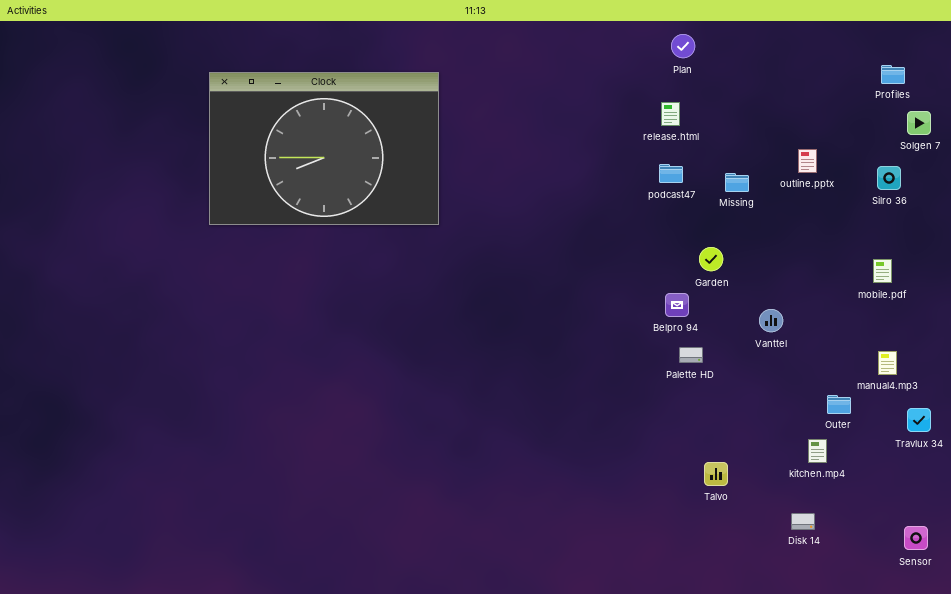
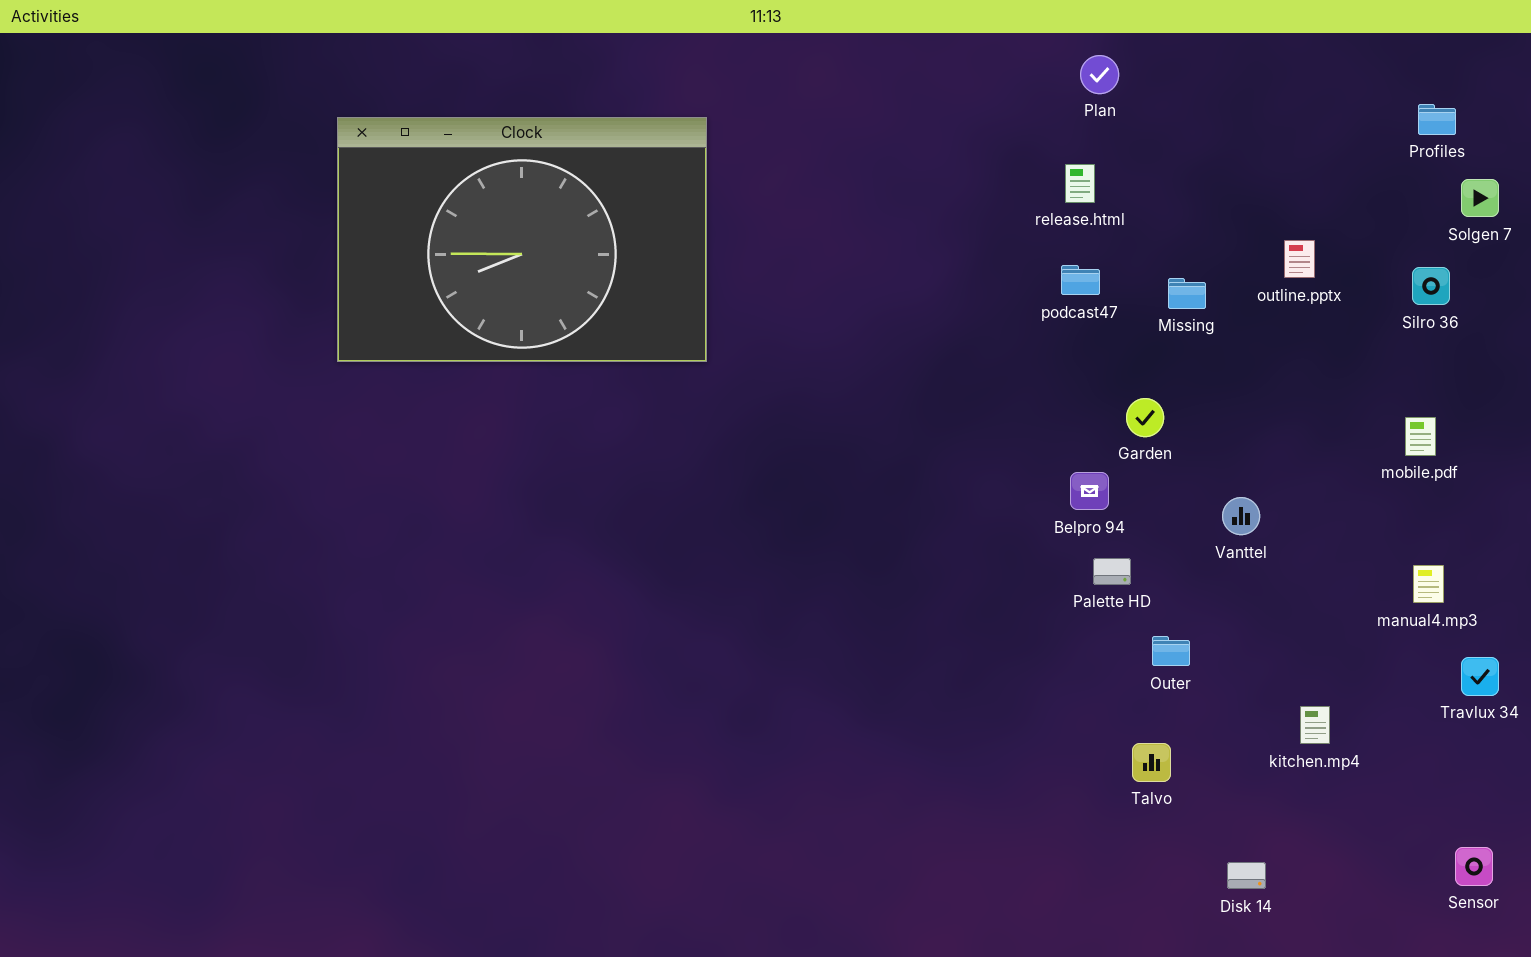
Outer: [827,395,851,414] -> [1152,636,1190,666], moved
Disk 14: [791,513,815,530] -> [1227,862,1266,889], moved

